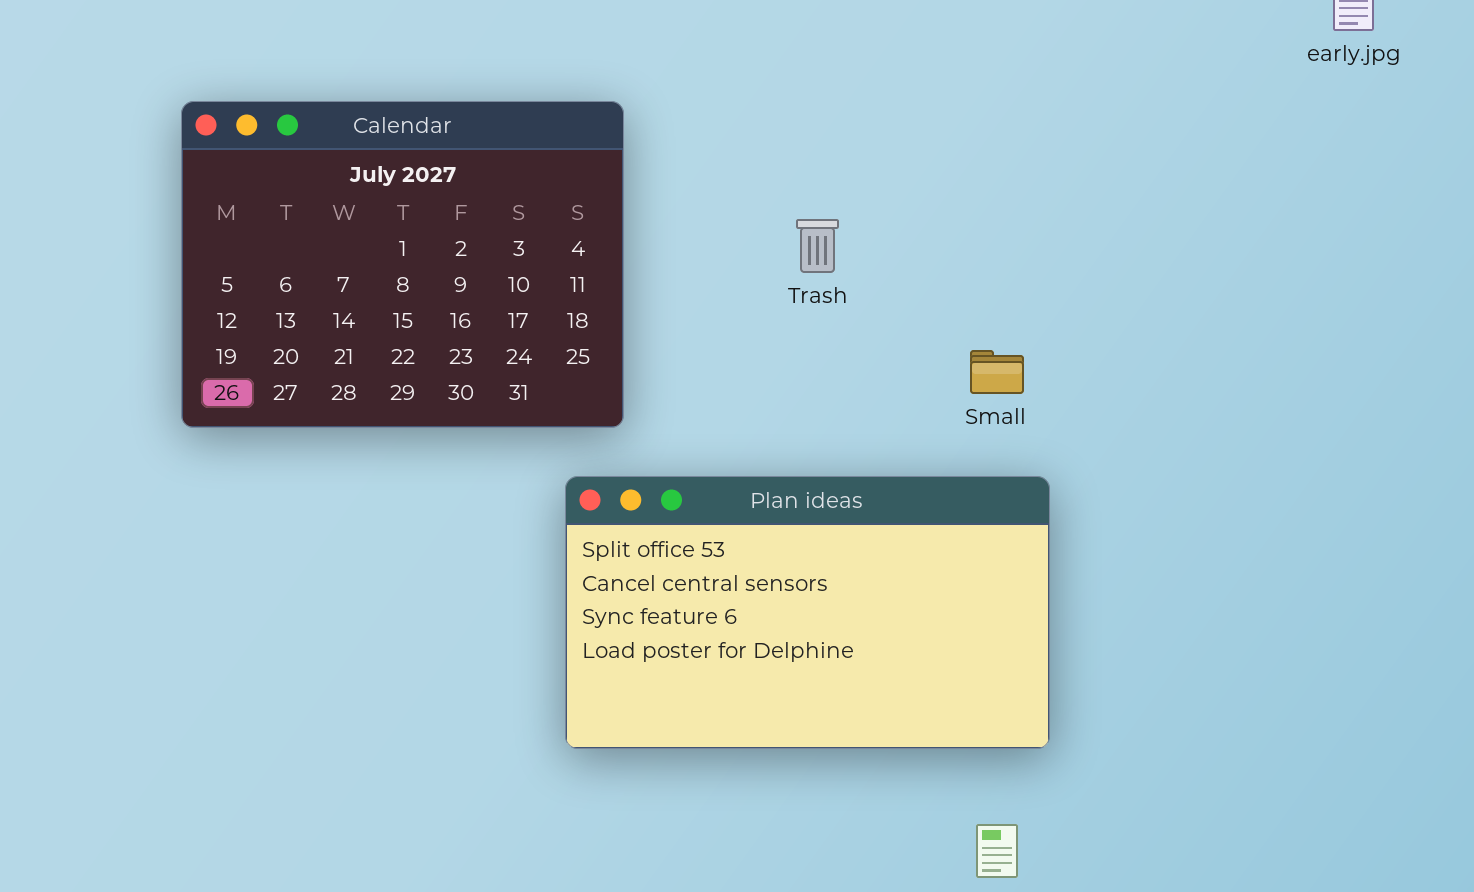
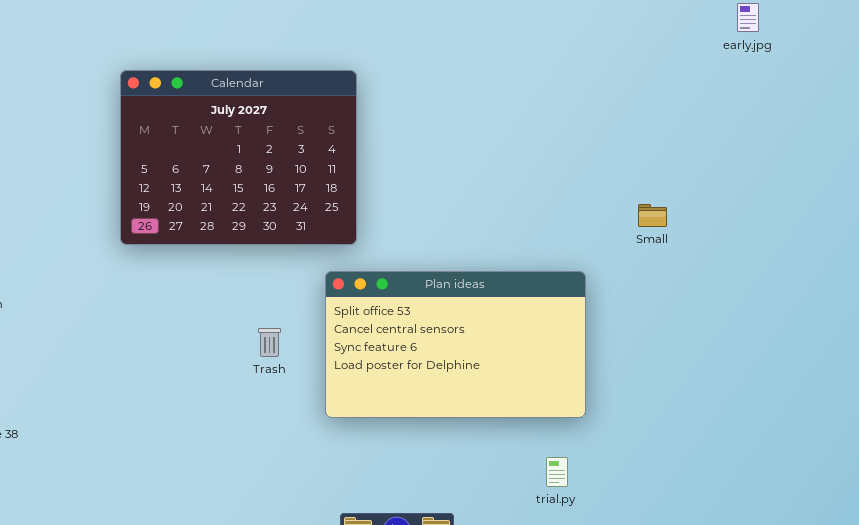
Trash: [796,219,839,273] -> [258,328,281,357], moved
Small: [970,350,1024,394] -> [638,204,667,227], moved

